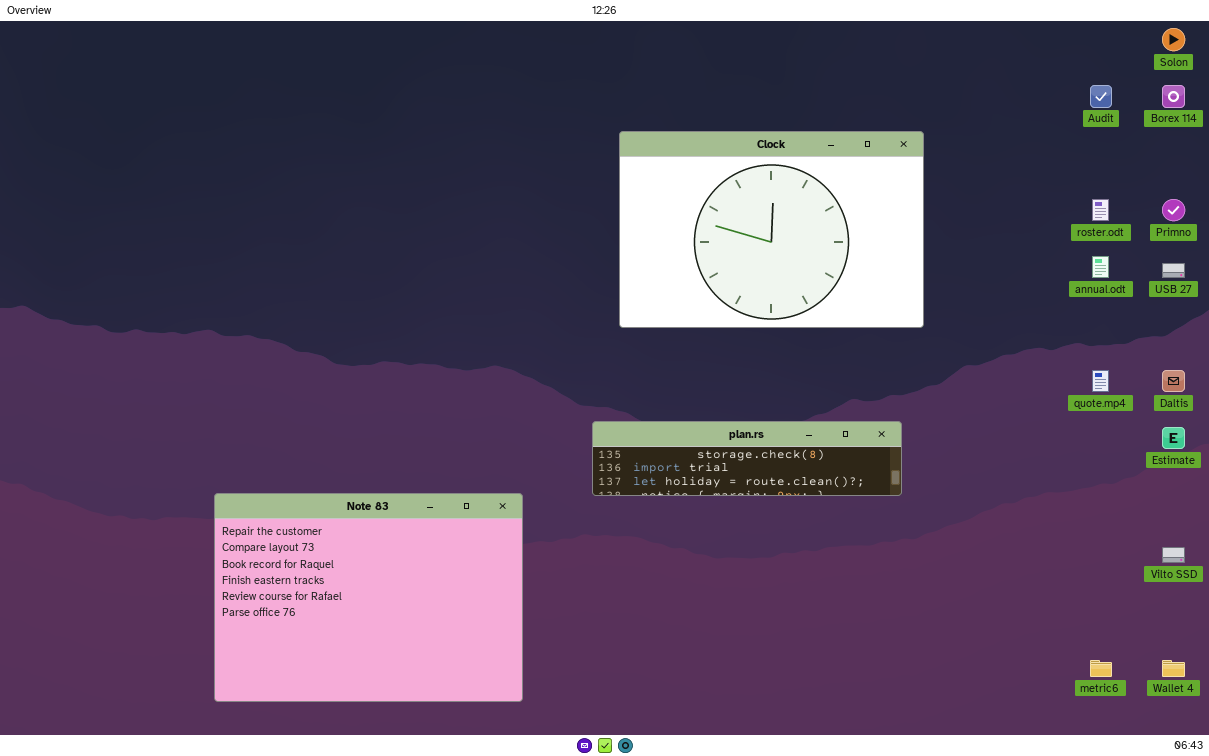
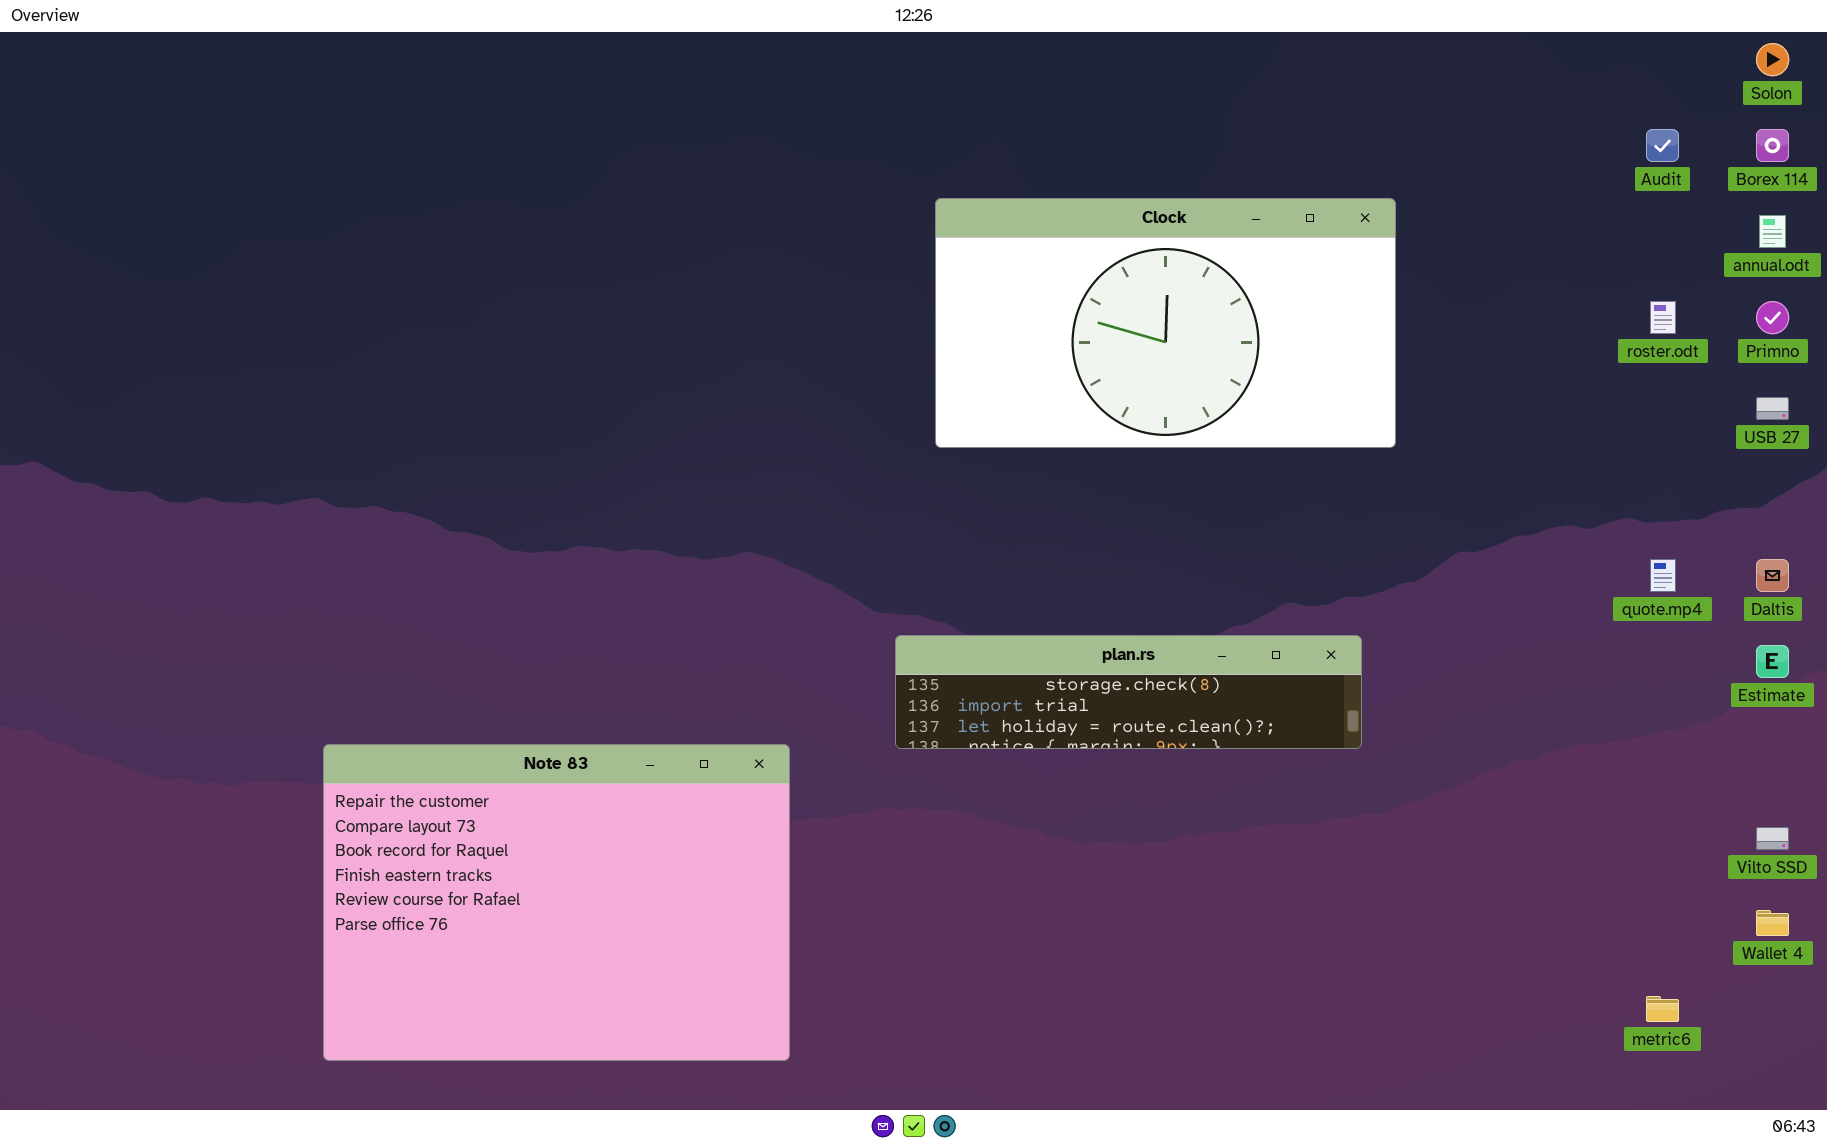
Clock: [619,131,924,328] -> [935,198,1396,448], resized
annual.odt: [1092,256,1109,278] -> [1759,215,1786,248], moved
Wallet 4: [1162,660,1185,677] -> [1756,910,1789,936], moved

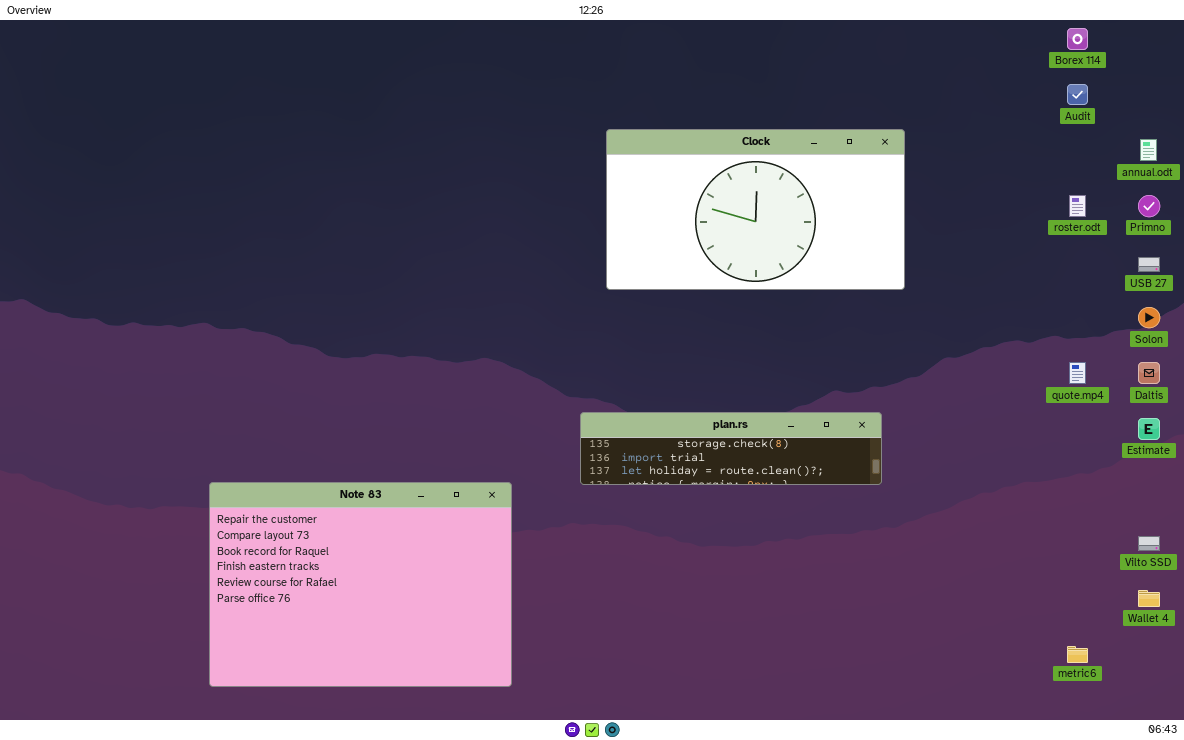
Solon: [1756,43,1789,76] -> [1138,307,1160,328], moved
Borex 114: [1756,129,1789,162] -> [1067,28,1088,50], moved

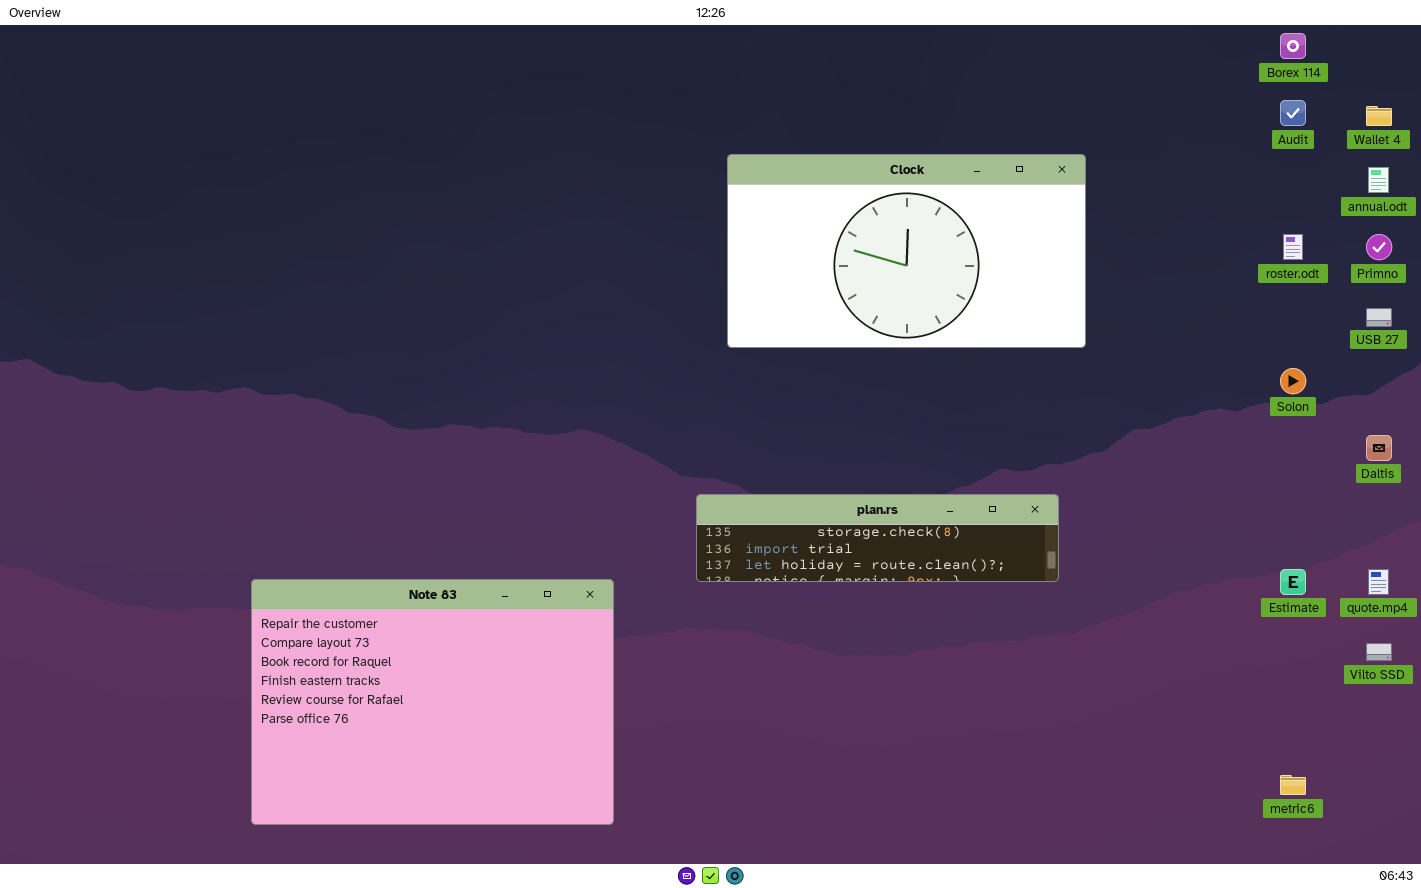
Solon: [1138,307,1160,328] -> [1280,368,1306,394], moved
quote.mp4: [1069,362,1086,384] -> [1368,569,1389,595], moved
Estimate: [1138,418,1160,440] -> [1280,569,1306,595], moved
Wallet 4: [1138,590,1160,607] -> [1366,106,1392,126], moved

